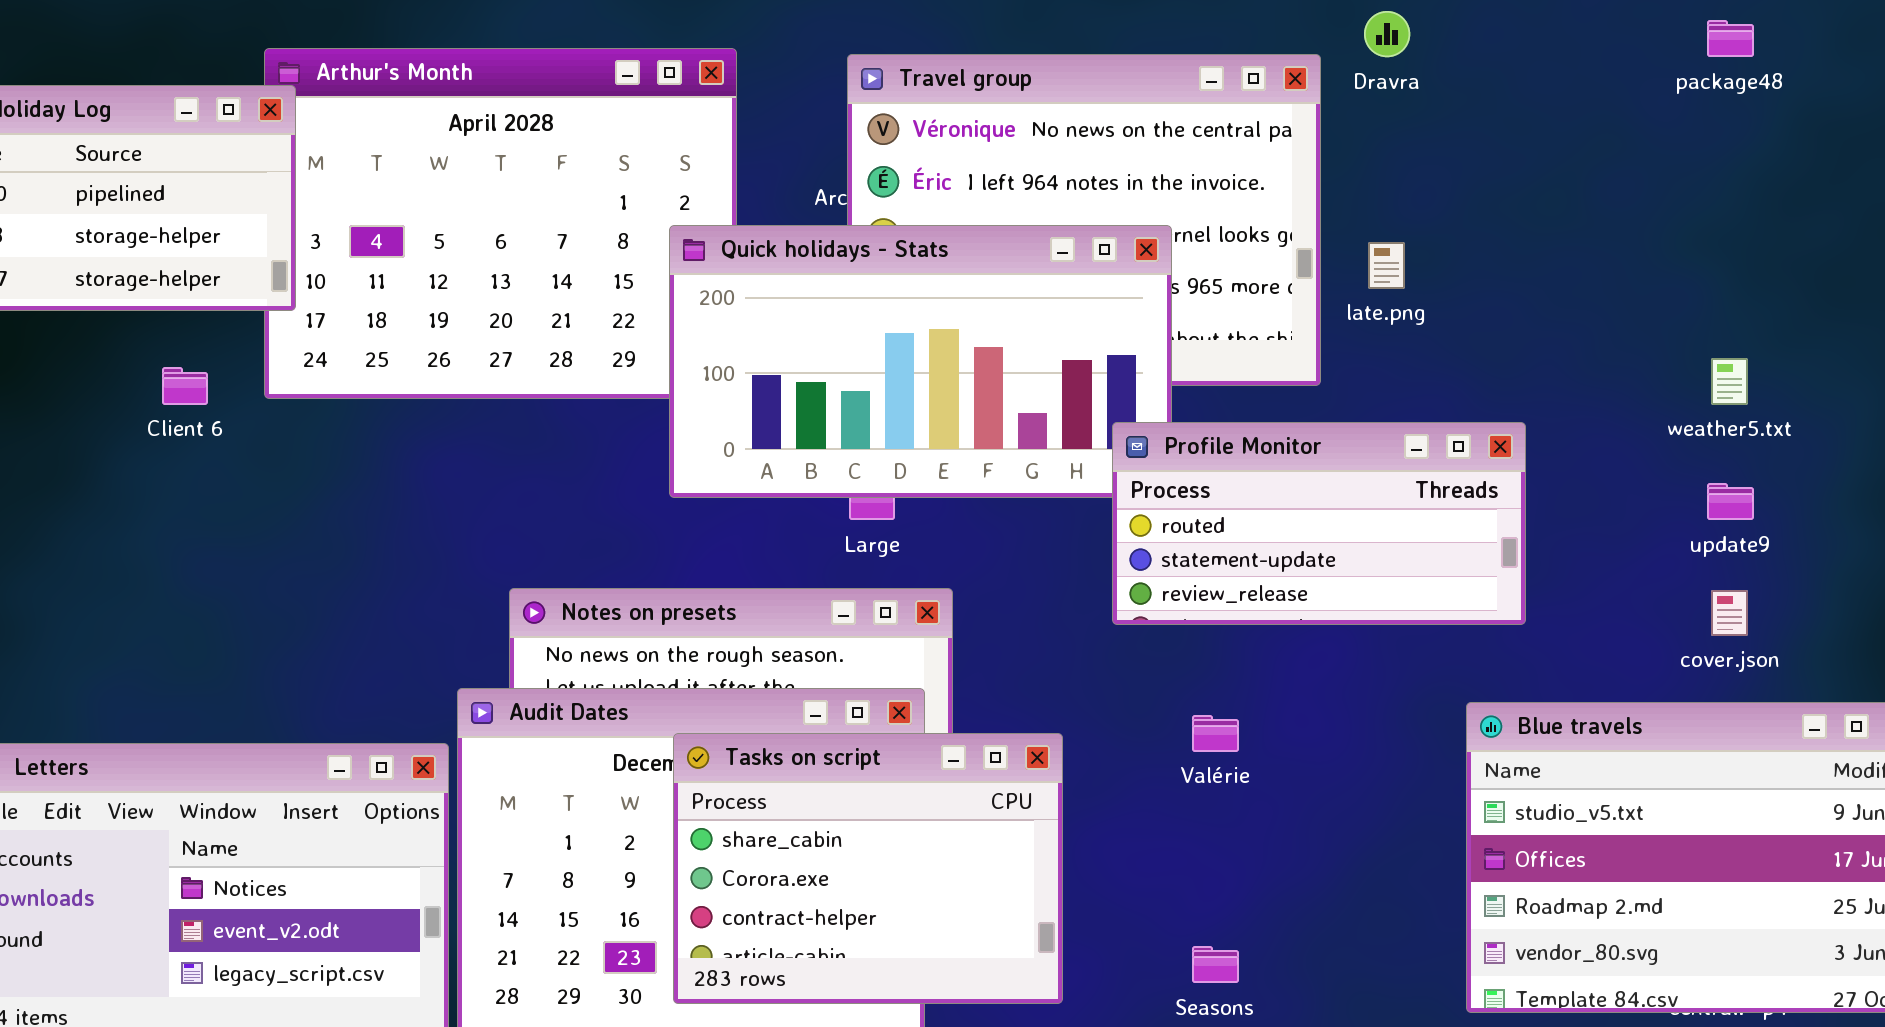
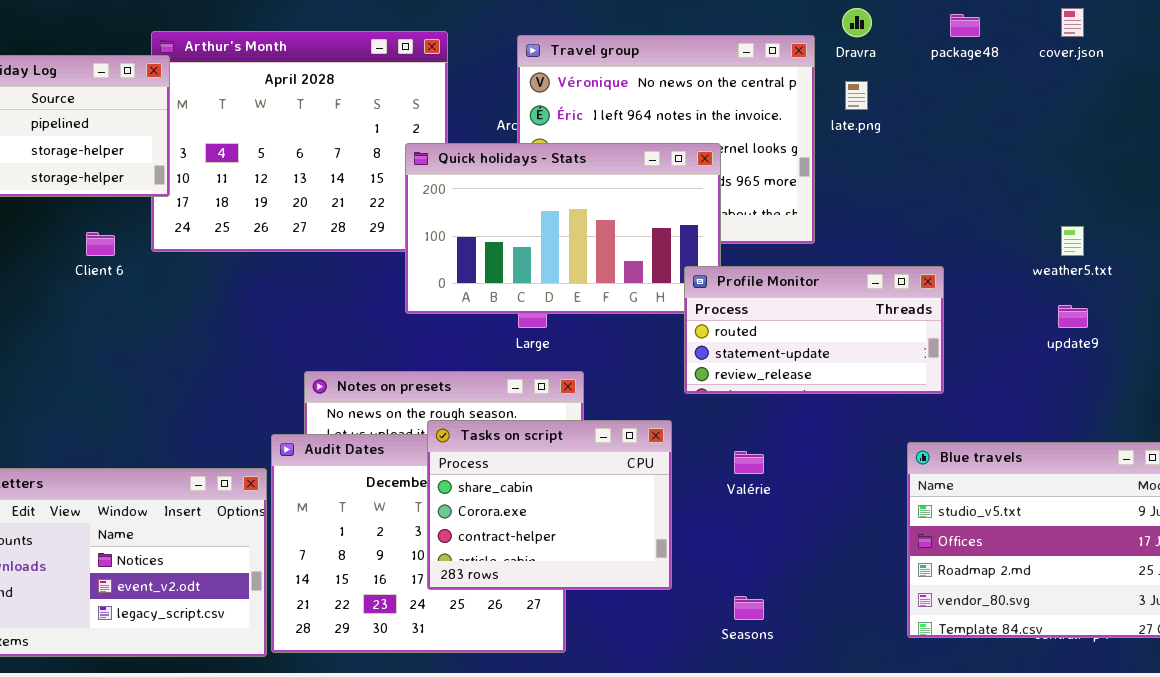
package48: [1707,20,1754,57] -> [950,14,980,37], moved
late.png: [1368,242,1405,289] -> [845,81,868,110], moved
cover.json: [1711,590,1748,636] -> [1061,8,1084,37], moved
Tasks on script: [673,733,1063,1004] -> [427,420,672,590], moved

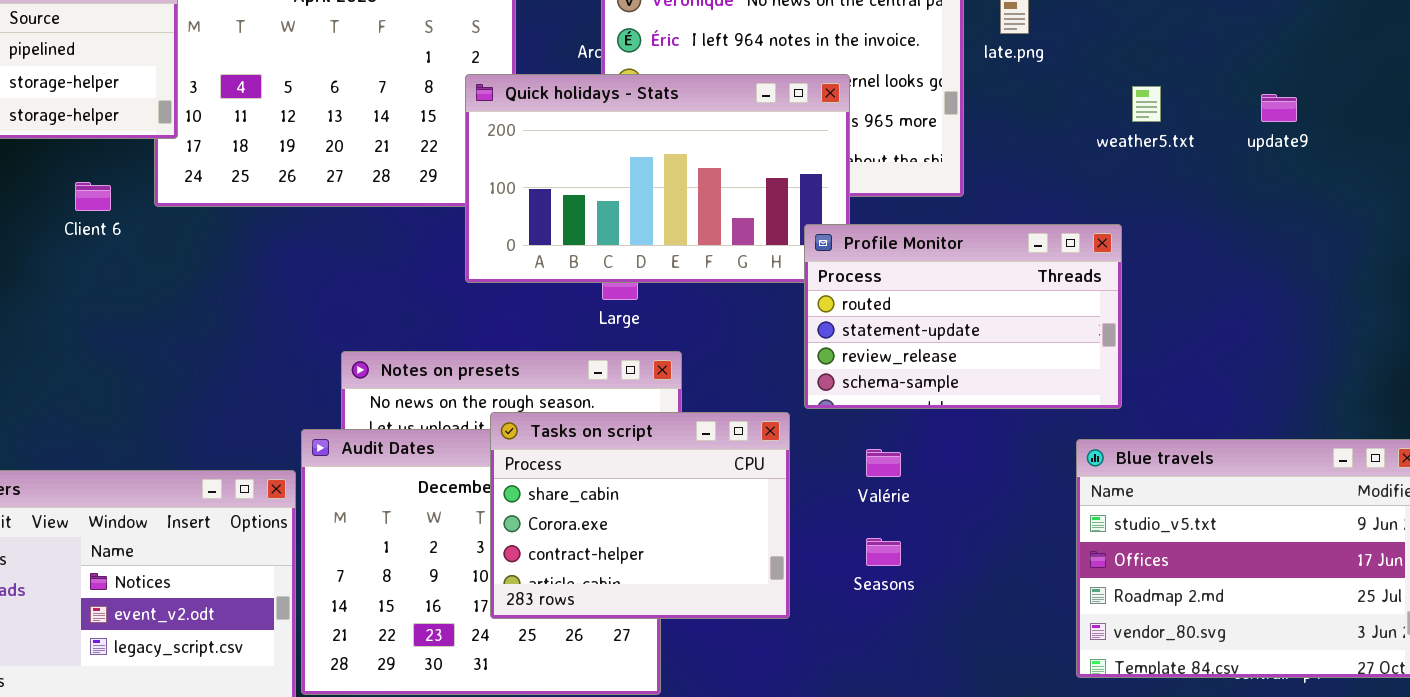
weather5.txt: [1061,226,1084,256] -> [1132,86,1161,122], moved
Profile Monitor: [684,266,944,394] -> [804,224,1122,409], resized
update9: [1058,305,1088,328] -> [1261,94,1297,122], moved
Seasons: [734,596,764,620] -> [866,538,901,566], moved

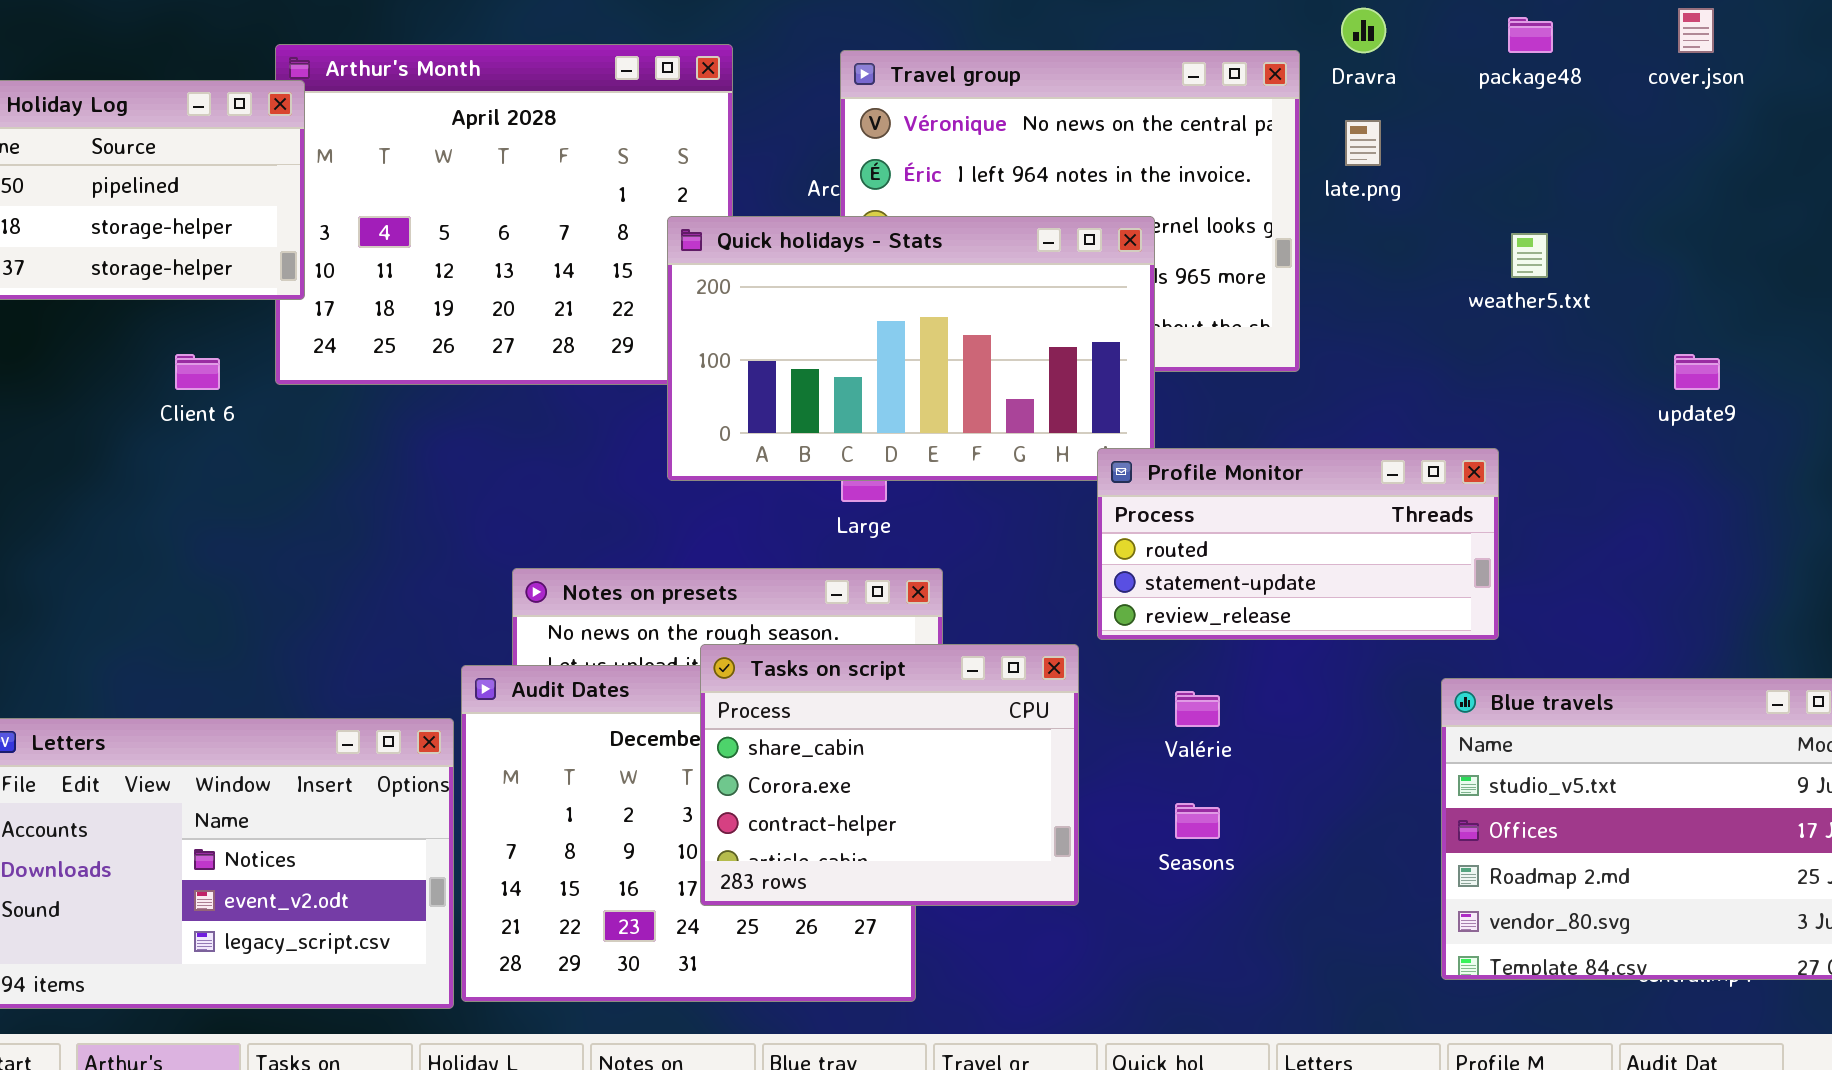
update9: [1261,94,1297,122] -> [1674,354,1720,390], moved
Profile Monitor: [804,224,1122,409] -> [1097,448,1499,640], resized

